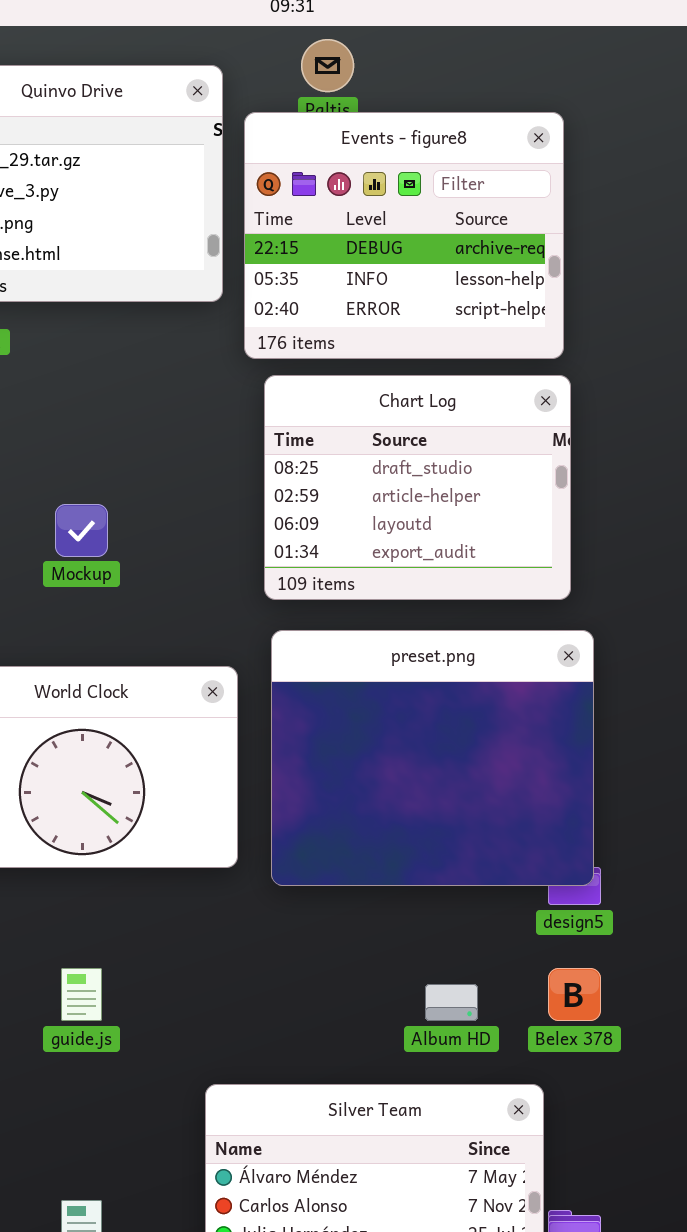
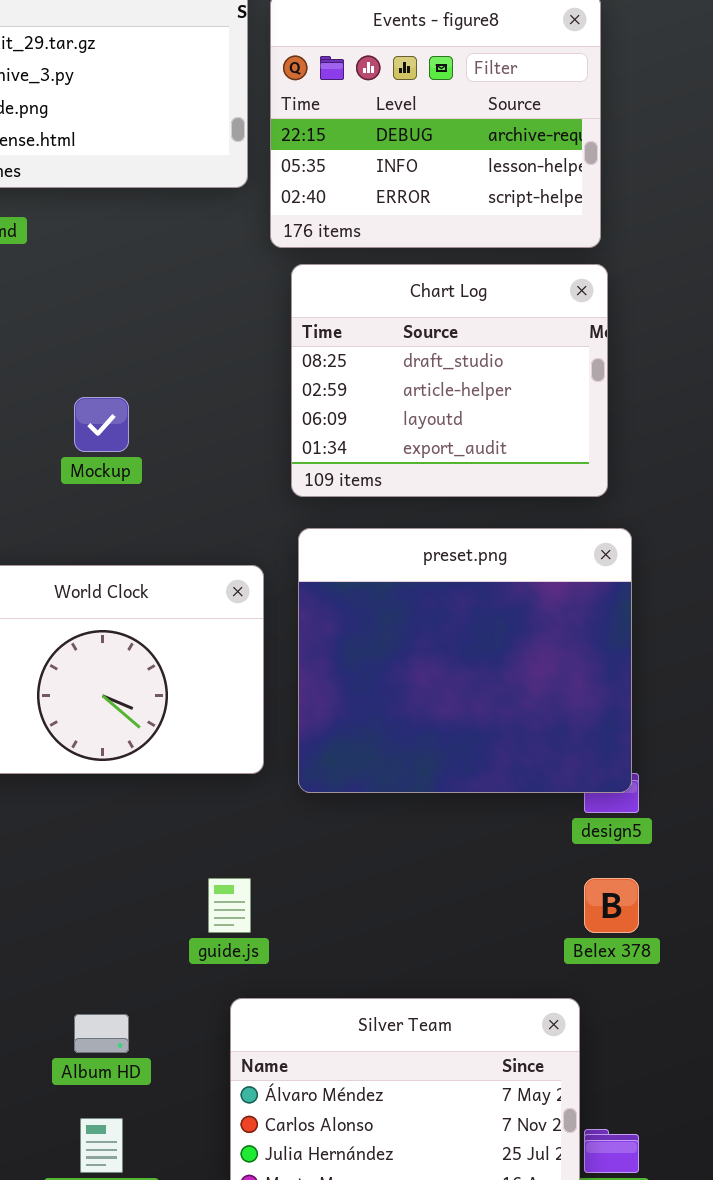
guide.js: [61,968,102,1021] -> [208,878,251,933], moved
Album HD: [425,984,478,1021] -> [74,1014,129,1053], moved

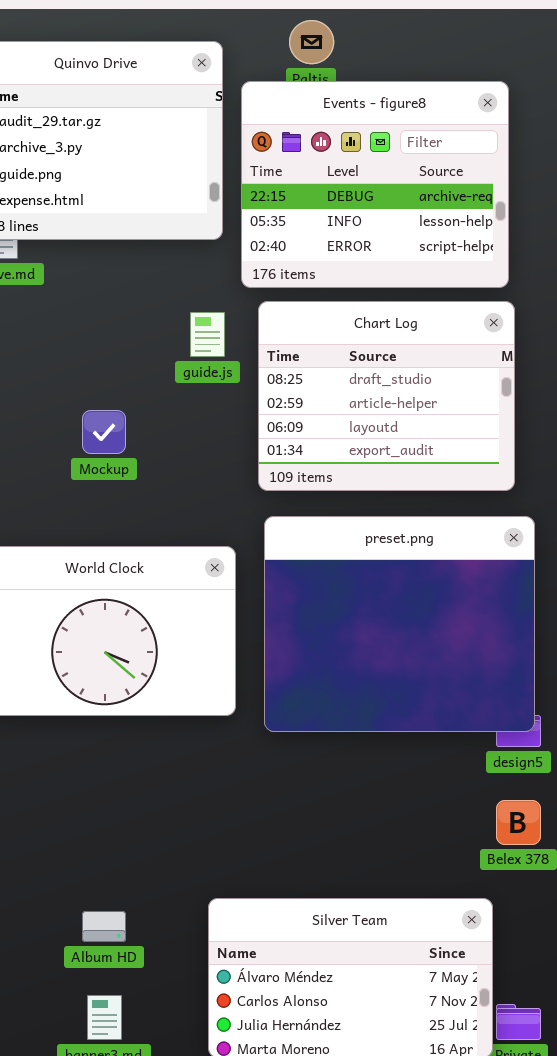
guide.js: [208,878,251,933] -> [190,312,225,357], moved

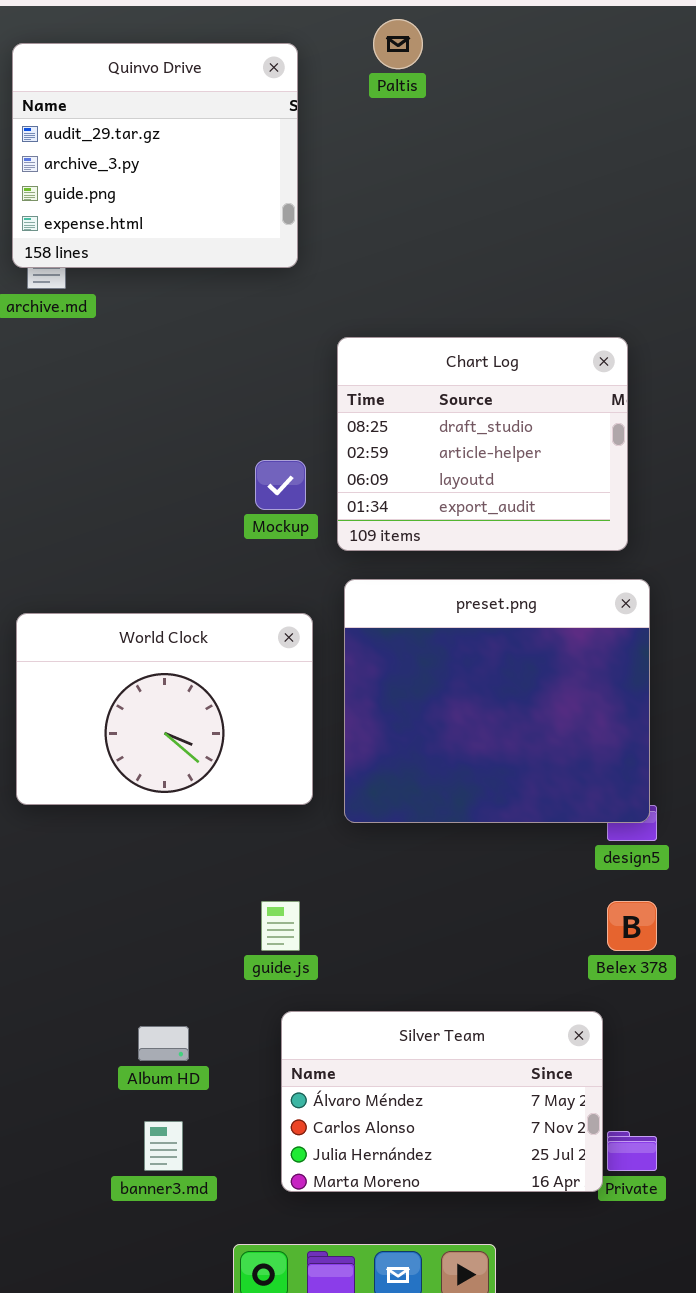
Events - figure8: [241,81,509,288] -> none, closed
guide.js: [190,312,225,357] -> [261,901,300,951], moved
Mockup: [82,410,126,454] -> [255,460,306,510], moved

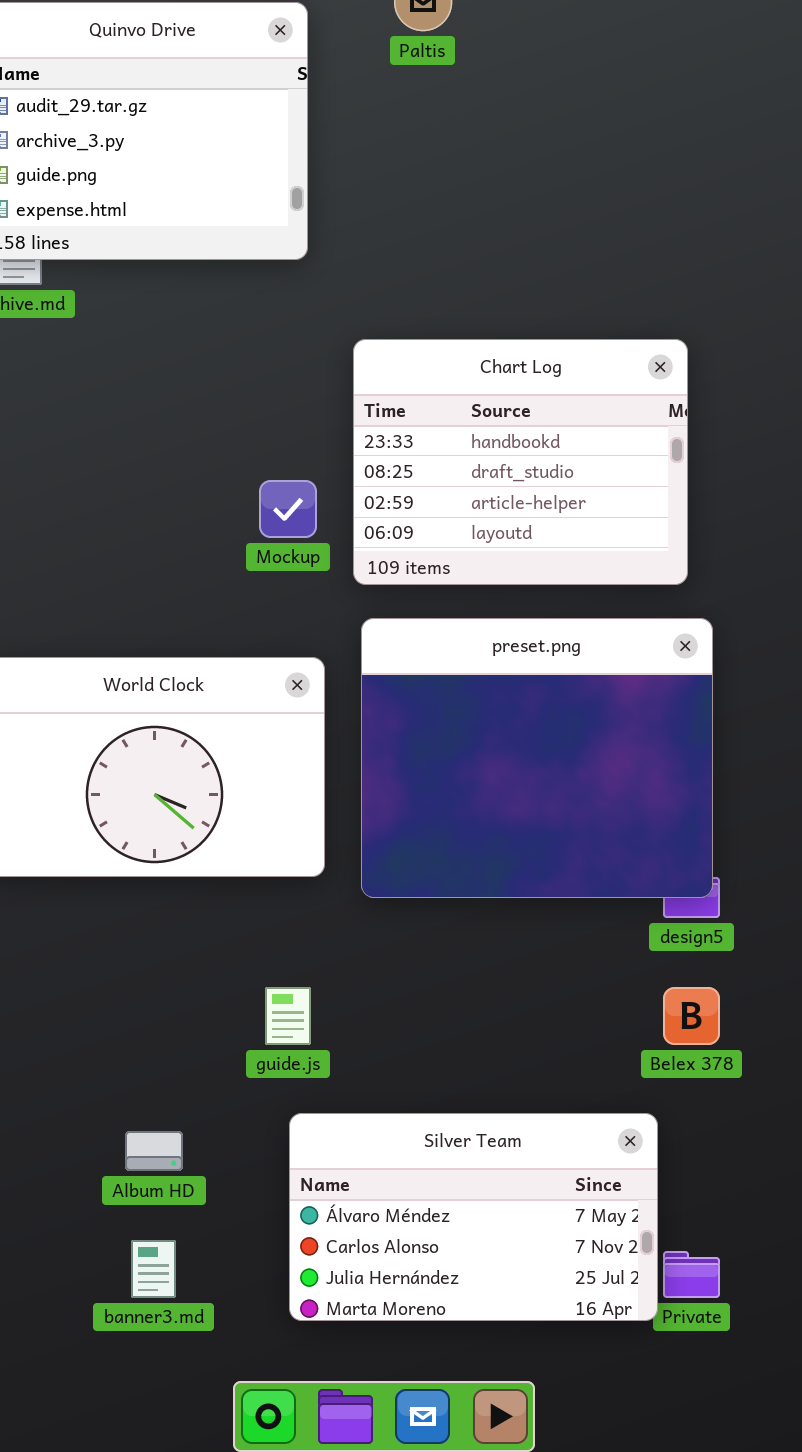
Chart Log: [337,337,628,551] -> [353,339,688,585], scrolled up 1 row

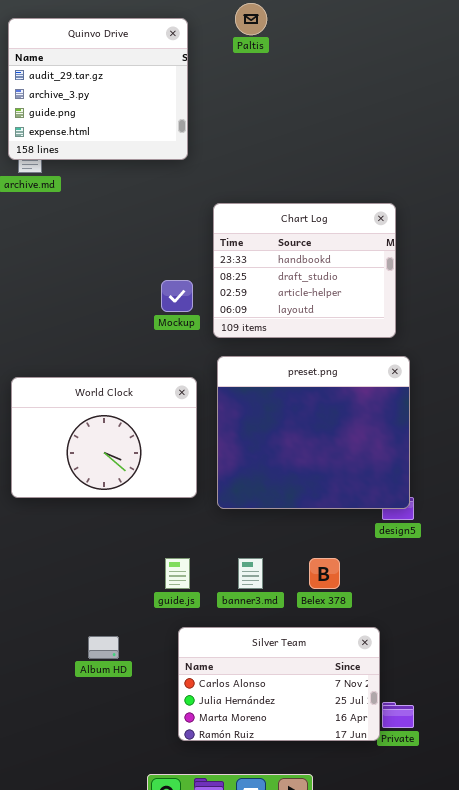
Belex 378: [663,987,720,1045] -> [309,558,340,589], moved
Silver Team: [289,1113,658,1321] -> [178,627,380,741], scrolled down 1 row
banner3.md: [131,1240,176,1298] -> [238,558,263,589], moved

